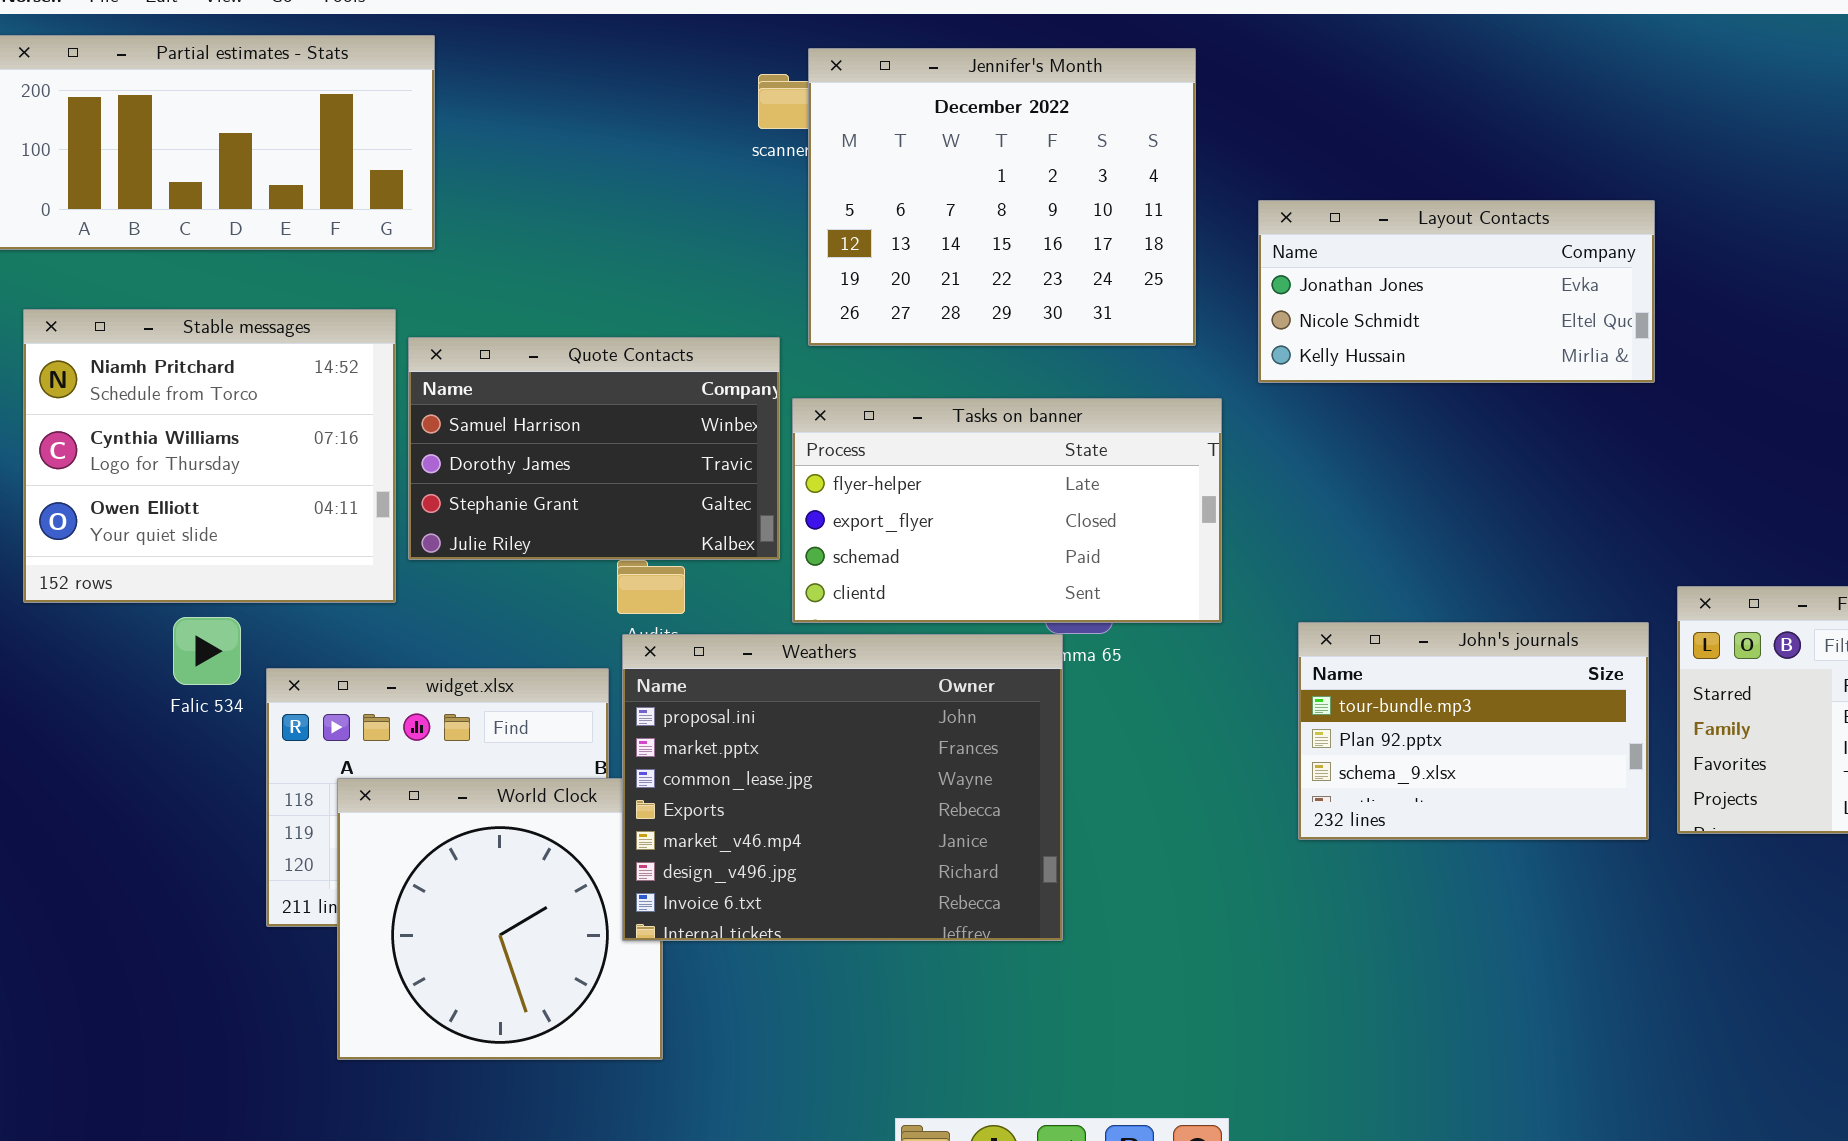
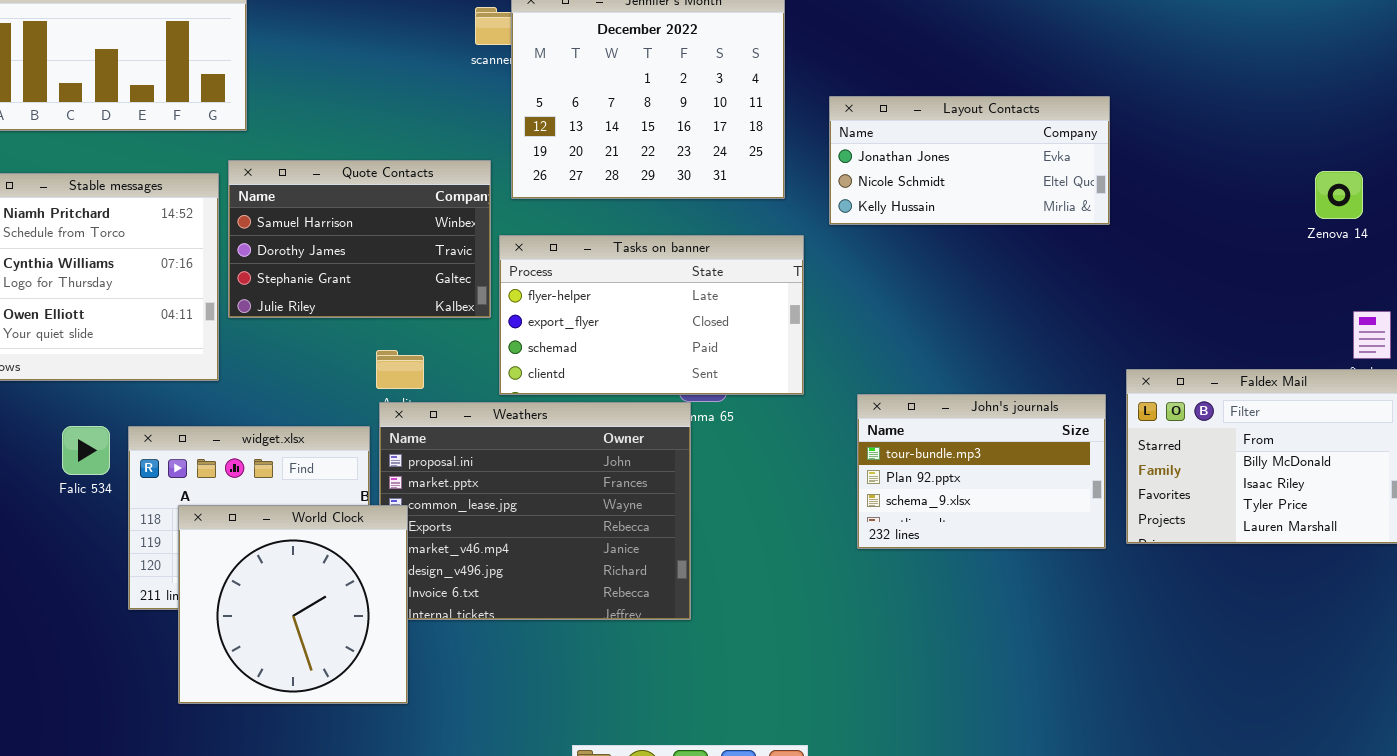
Quote Contacts: [408,337,780,560] -> [228,160,491,318], moved
Falic 534: [173,617,241,685] -> [62,426,110,475], moved
World Clock: [337,778,663,1060] -> [178,505,408,704], raised

